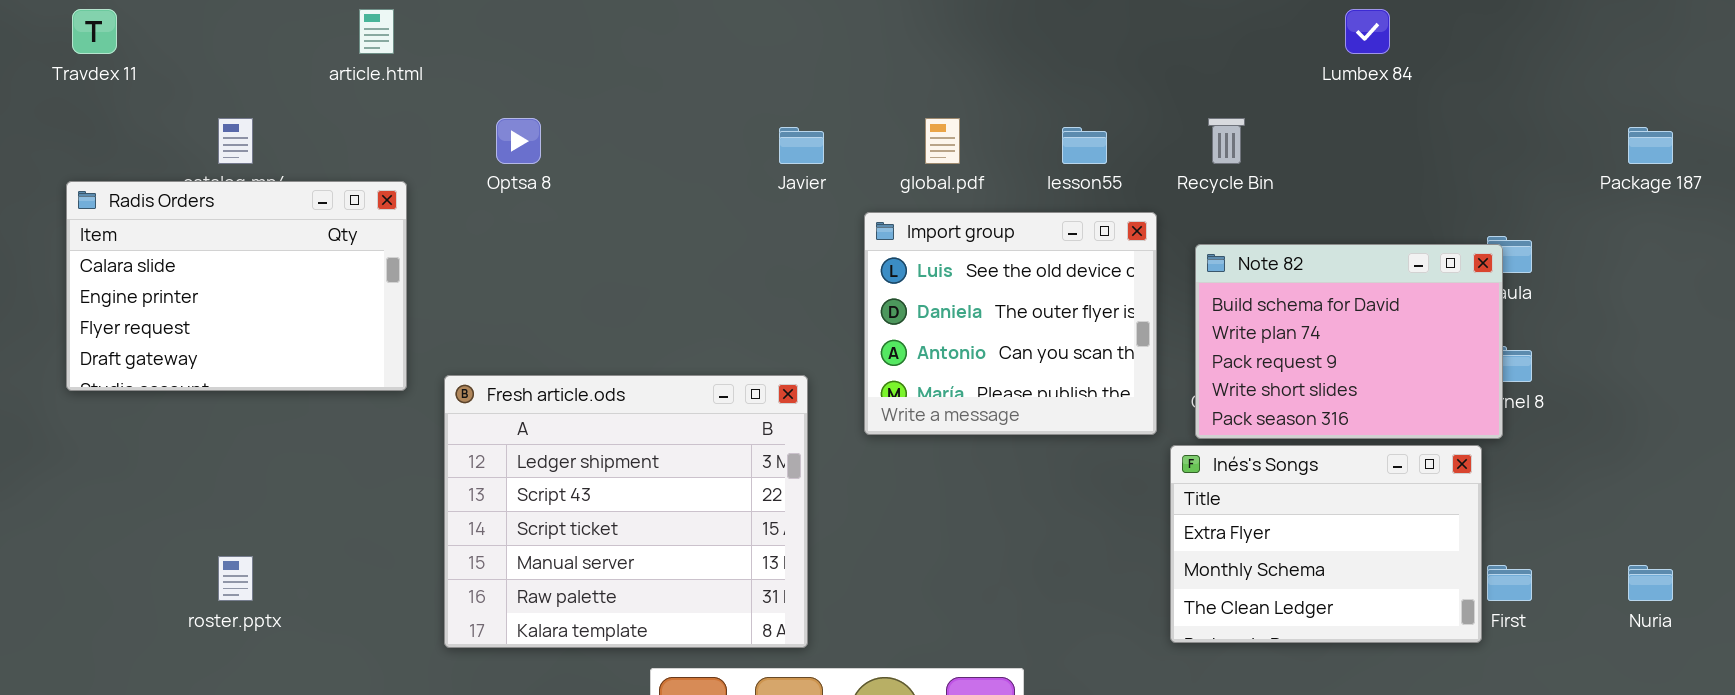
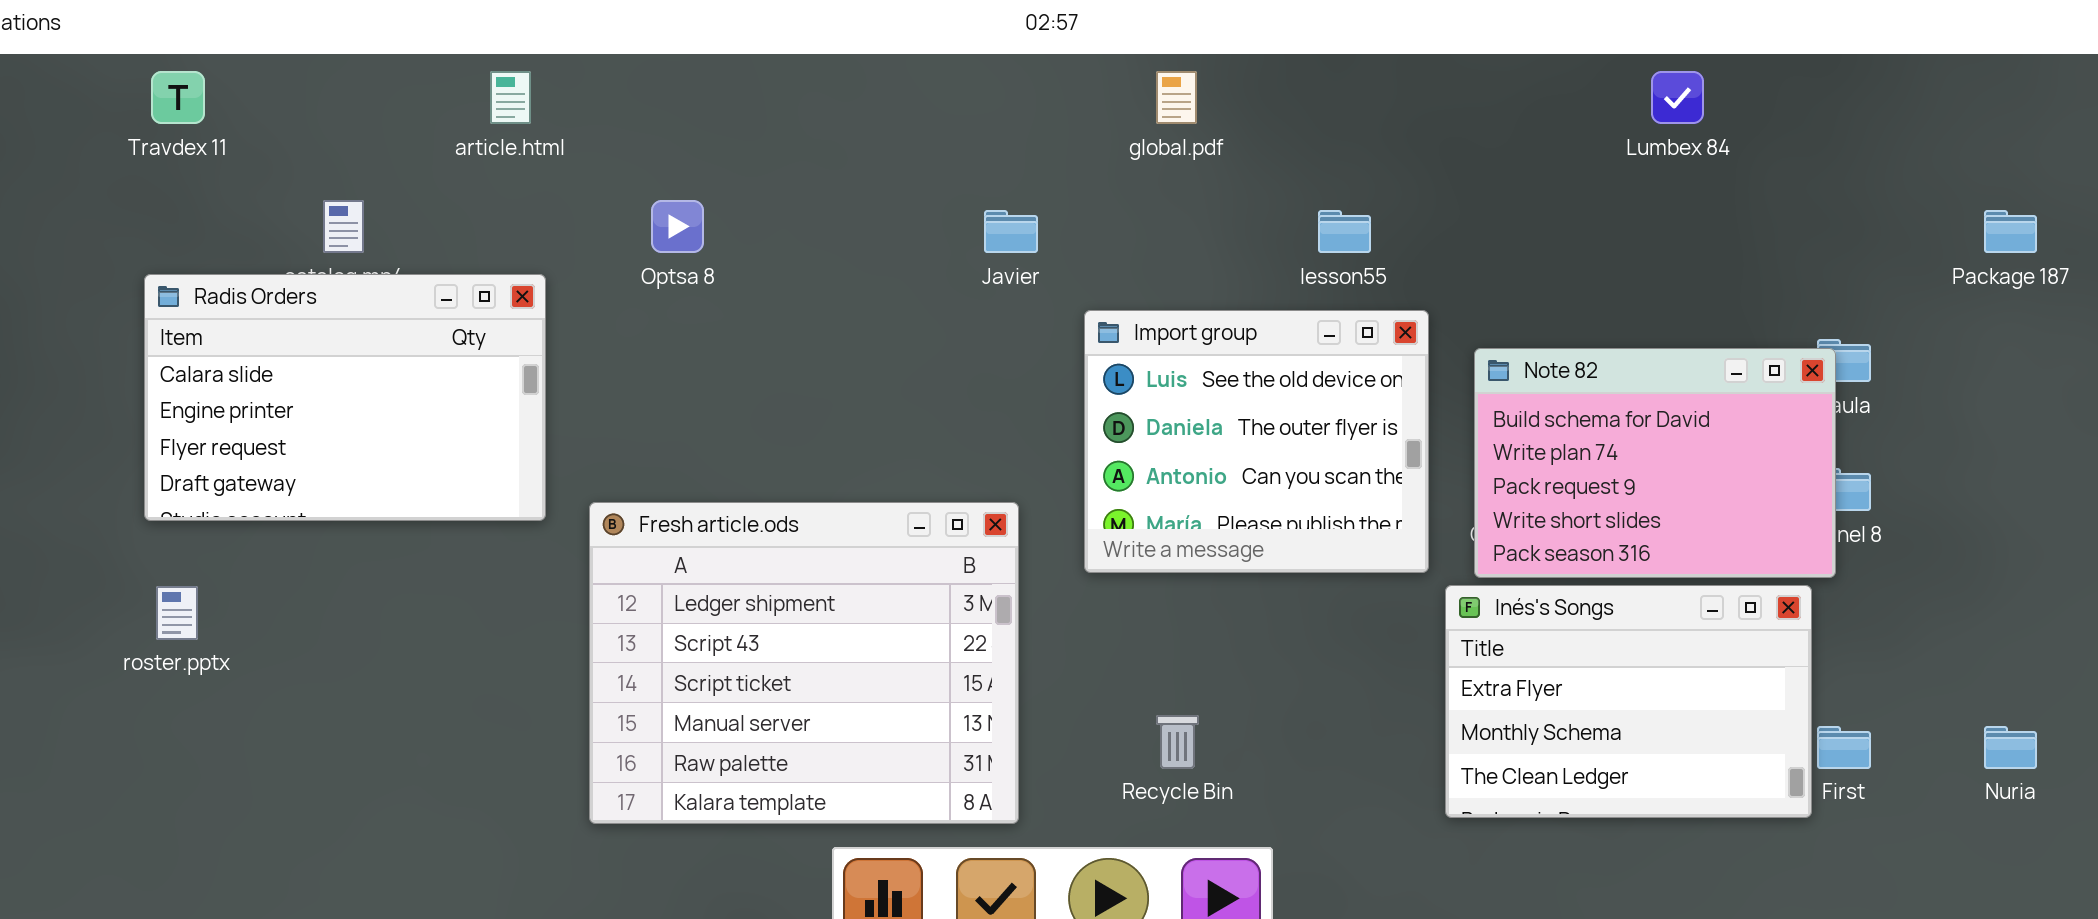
global.pdf: [925,118,960,164] -> [1156,71,1197,124], moved
Recycle Bin: [1208,118,1245,164] -> [1156,715,1199,769], moved
roster.pptx: [218,556,253,601] -> [156,586,198,640], moved

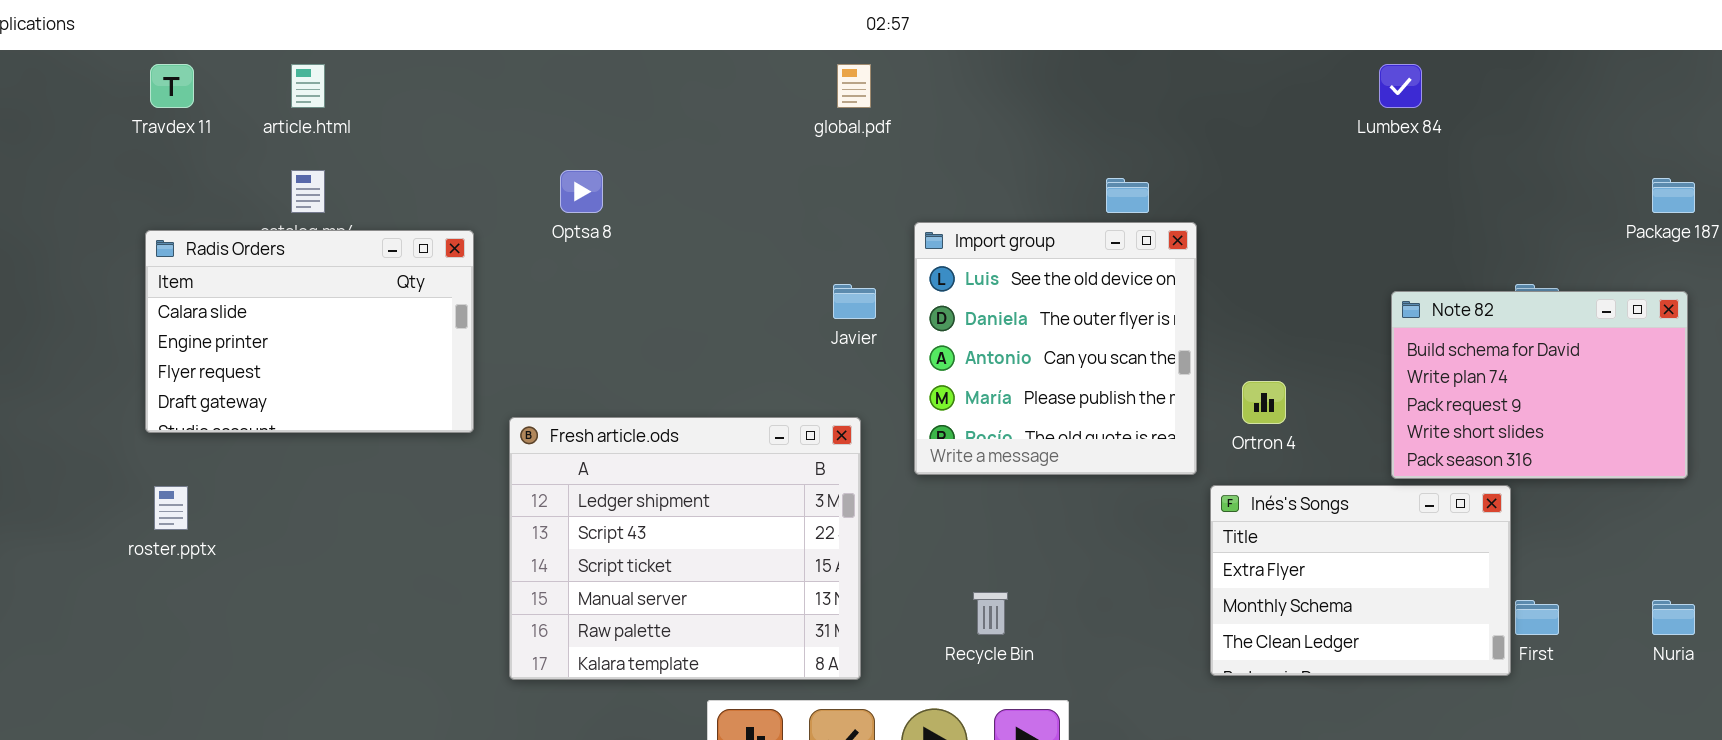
article.html: [490,71,531,124] -> [291,64,325,108], moved
global.pdf: [1156,71,1197,124] -> [837,64,871,108], moved
Javier: [984,210,1038,253] -> [833,284,876,319], moved
Import group: [1084,310,1429,573] -> [914,222,1197,475], resized
Note 82: [1474,348,1836,578] -> [1391,291,1688,479], moved

